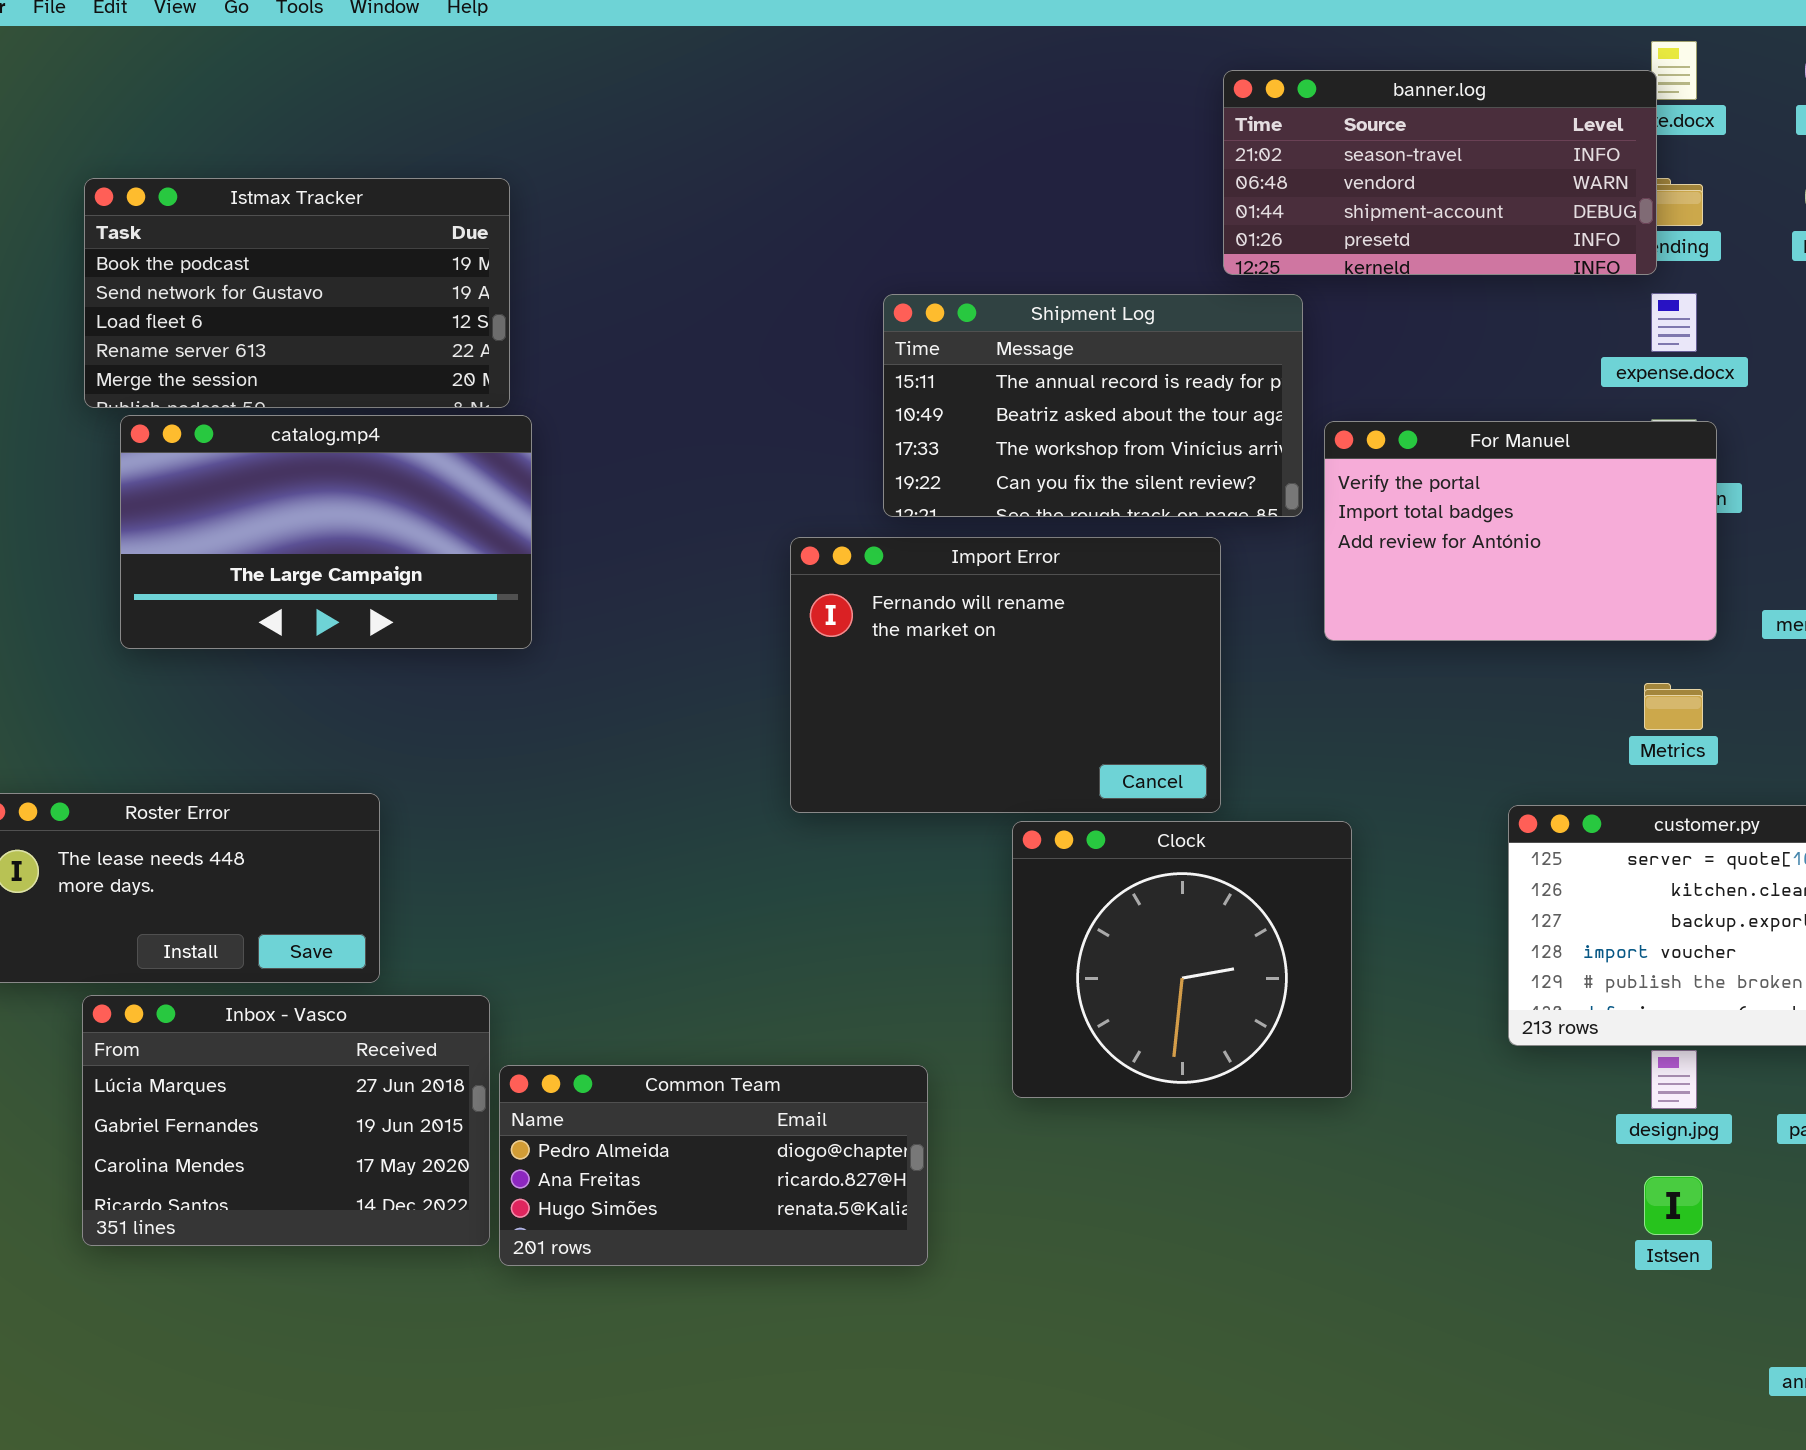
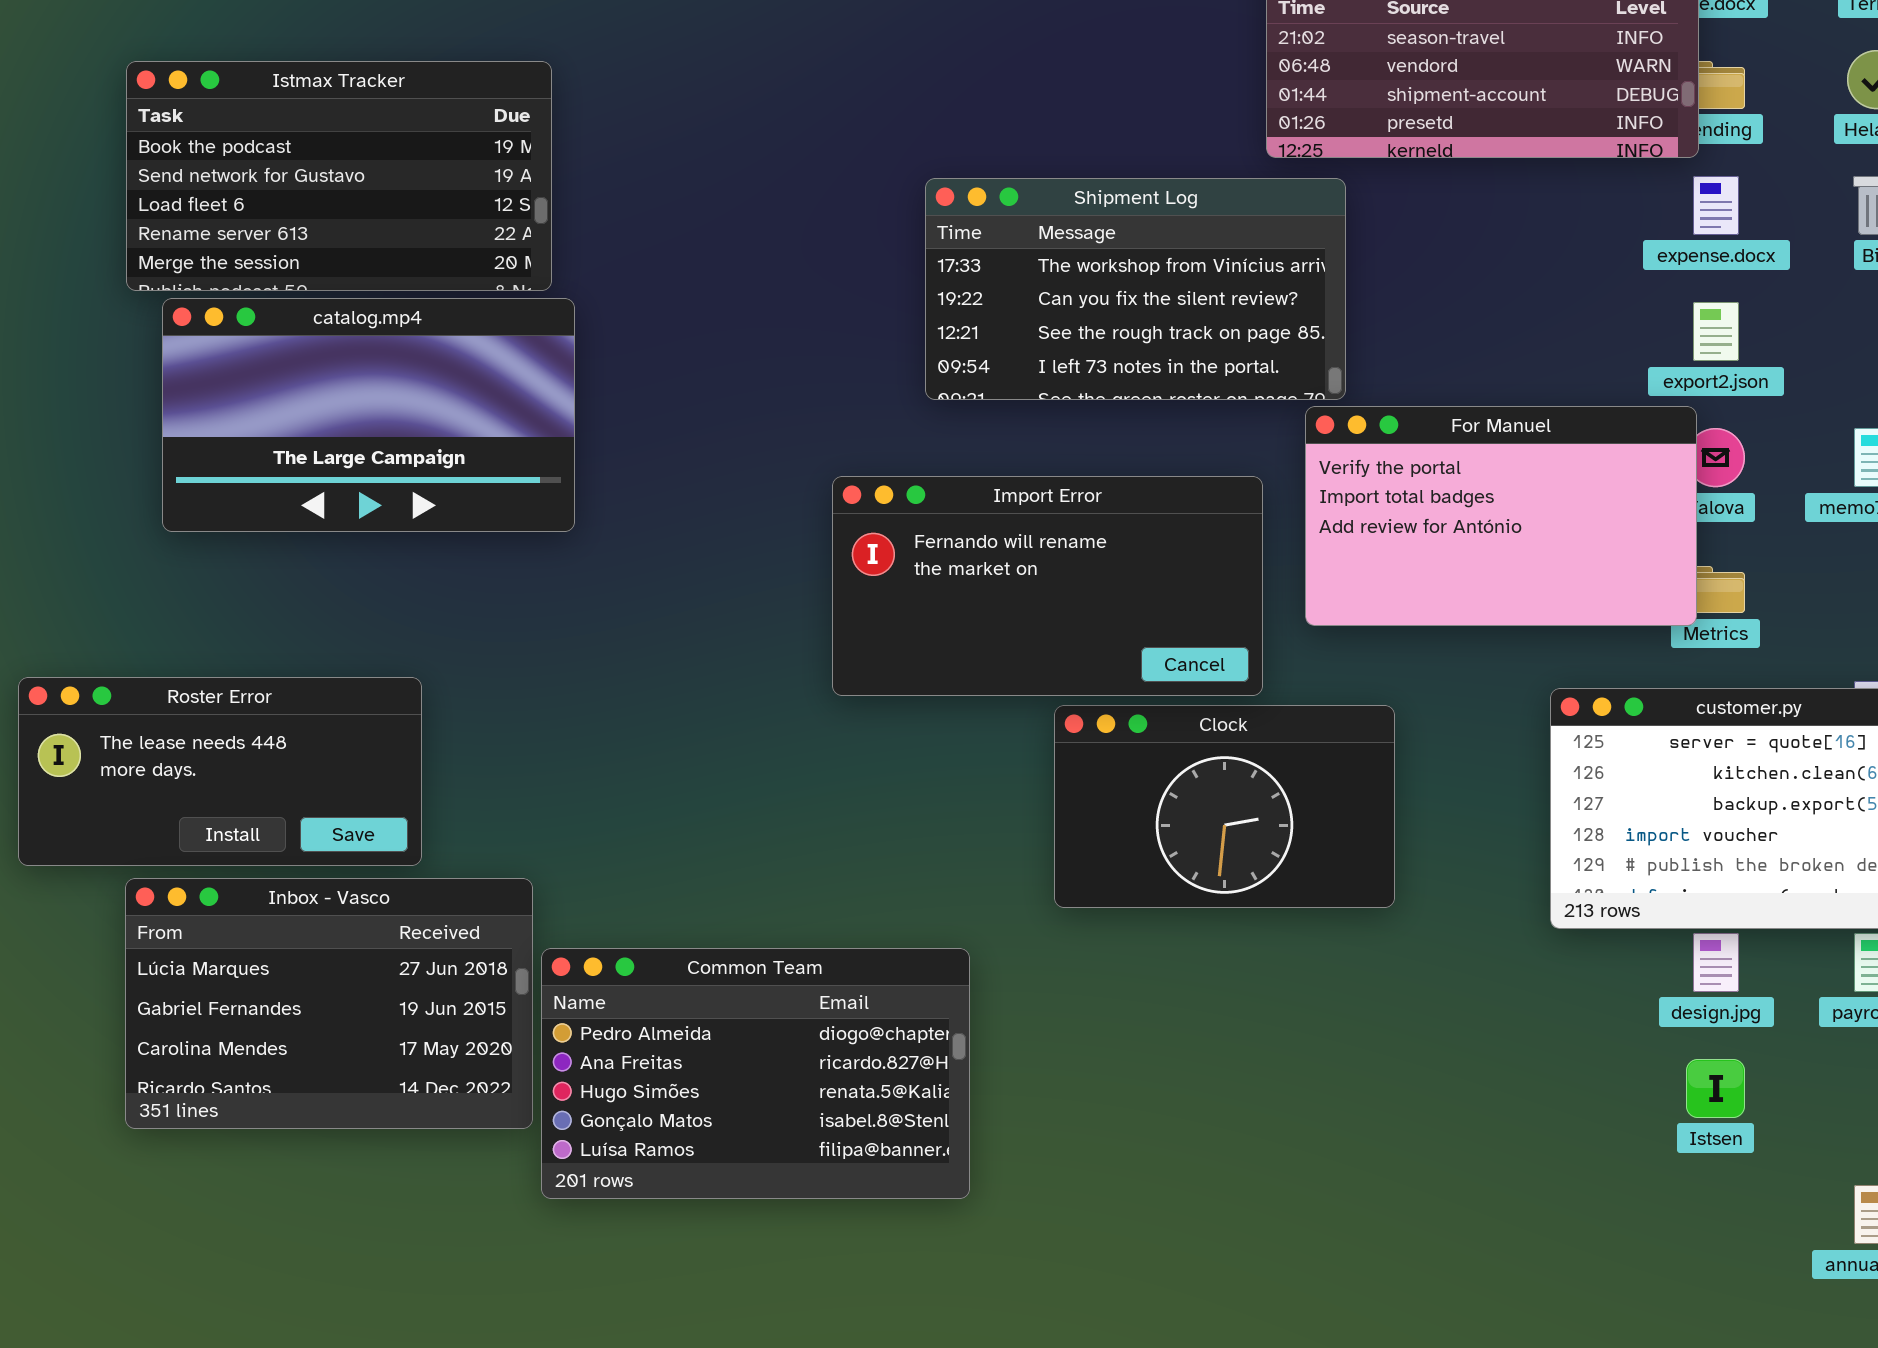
Shipment Log: [883,294,1303,517] -> [925,178,1346,400], scrolled down 2 rows
For Manuel: [1324,421,1717,641] -> [1305,406,1697,626], moved
Import Error: [790,537,1221,813] -> [832,476,1263,696], resized
Clock: [1012,821,1352,1098] -> [1054,705,1395,908], resized
Common Team: [499,1065,928,1266] -> [541,948,970,1199], resized

